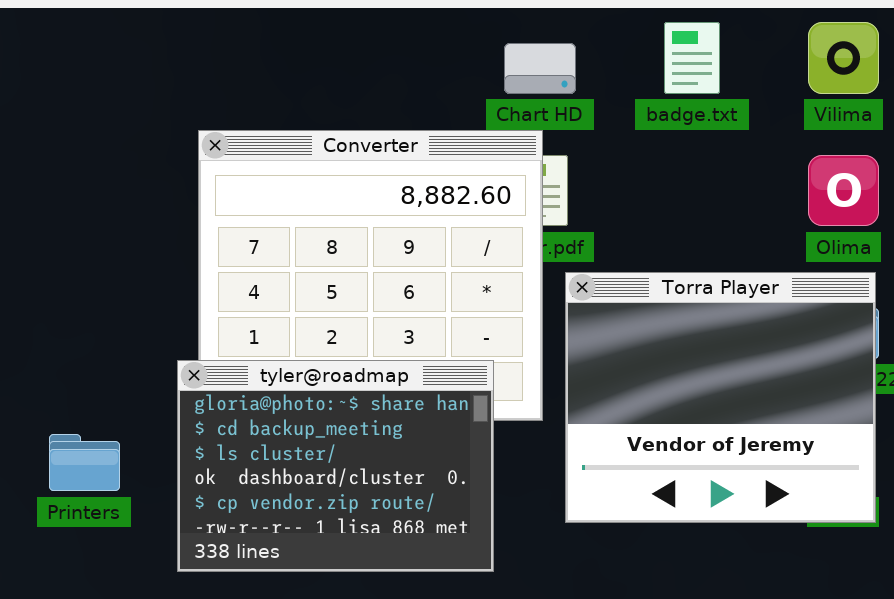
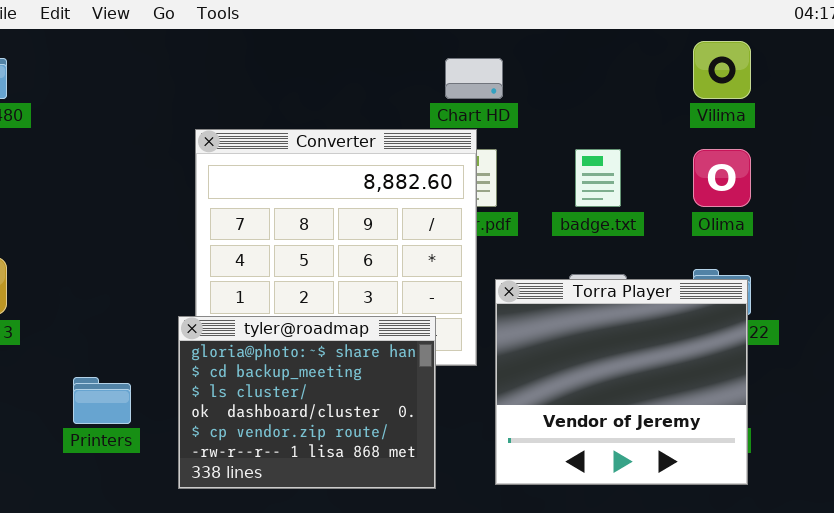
badge.txt: [664,22,720,94] -> [575,149,621,207], moved
Torra Player: [565,272,876,523] -> [495,279,748,485], moved

